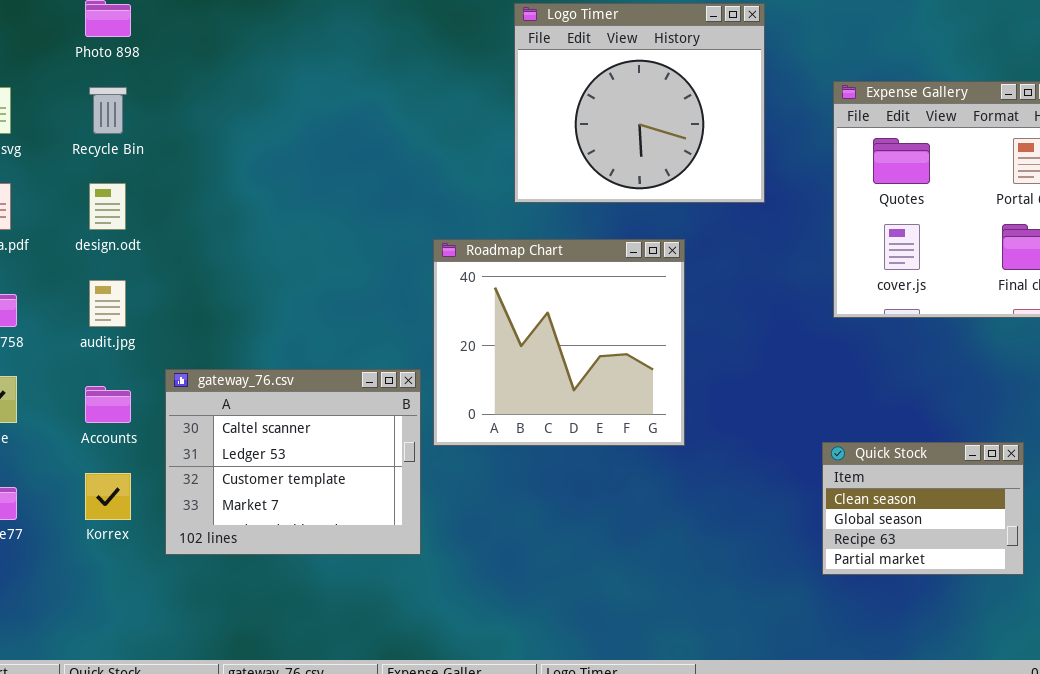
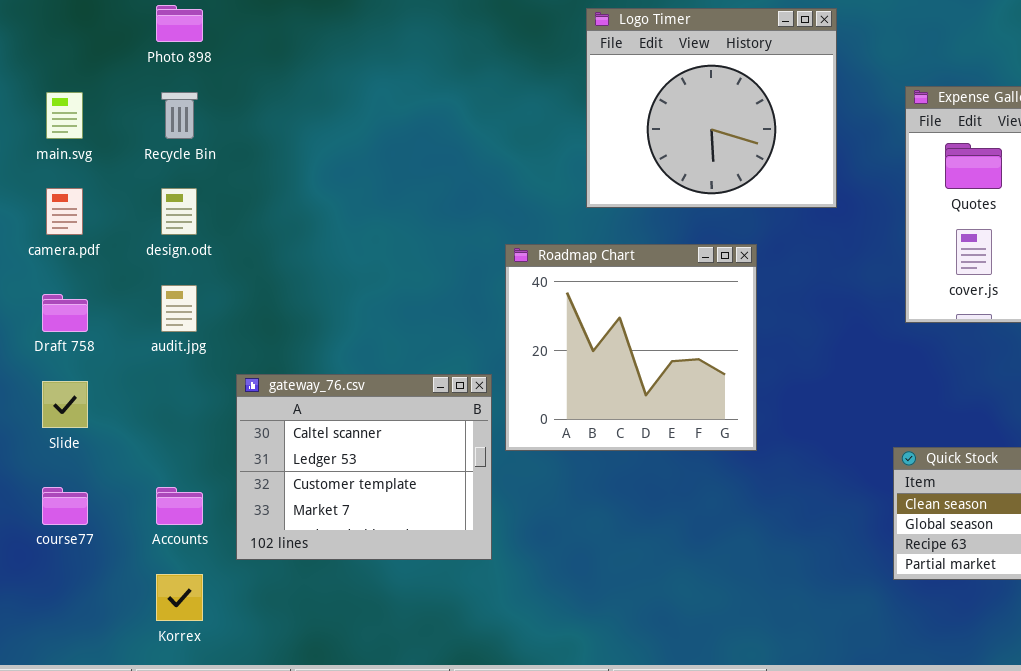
Accounts: [85,386,131,423] -> [156,487,203,525], moved
Korrex: [85,473,131,520] -> [156,574,203,621], moved

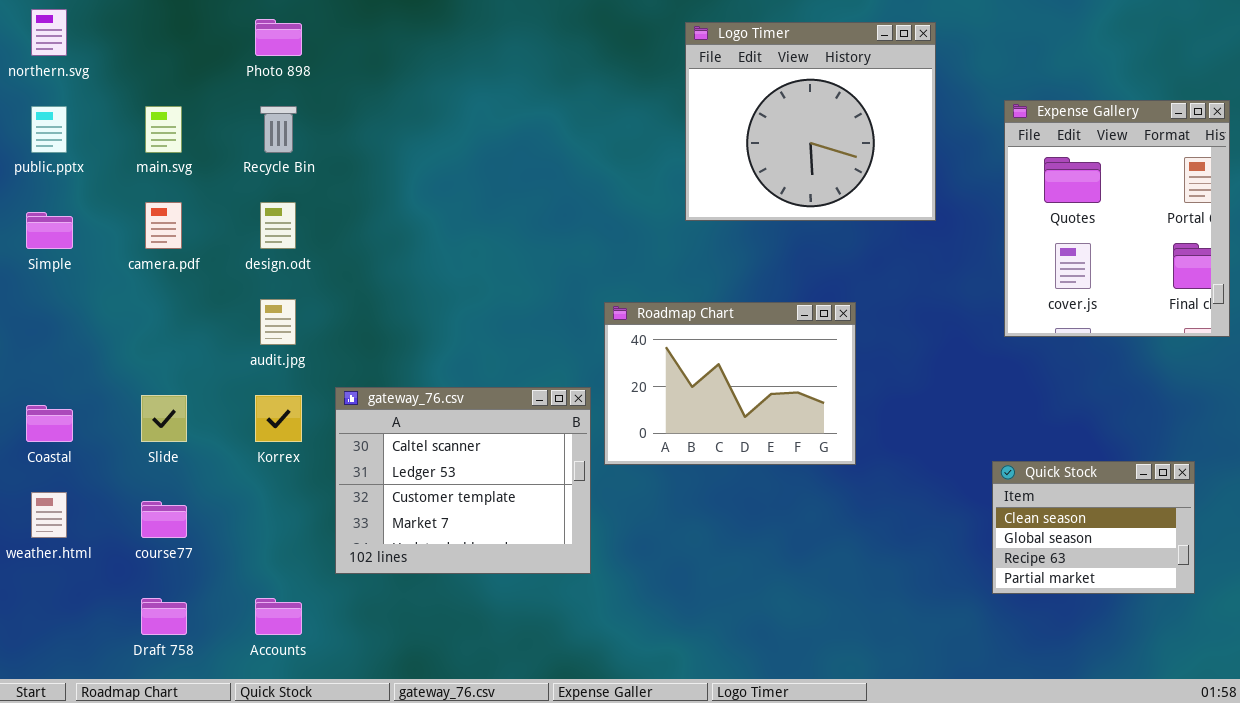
Roadmap Chart: [505,244,757,451] -> [604,302,856,465], resized
Draft 758: [42,294,88,332] -> [141,598,187,635], moved
Accounts: [156,487,203,525] -> [255,598,302,635], moved
Korrex: [156,574,203,621] -> [255,395,302,442], moved

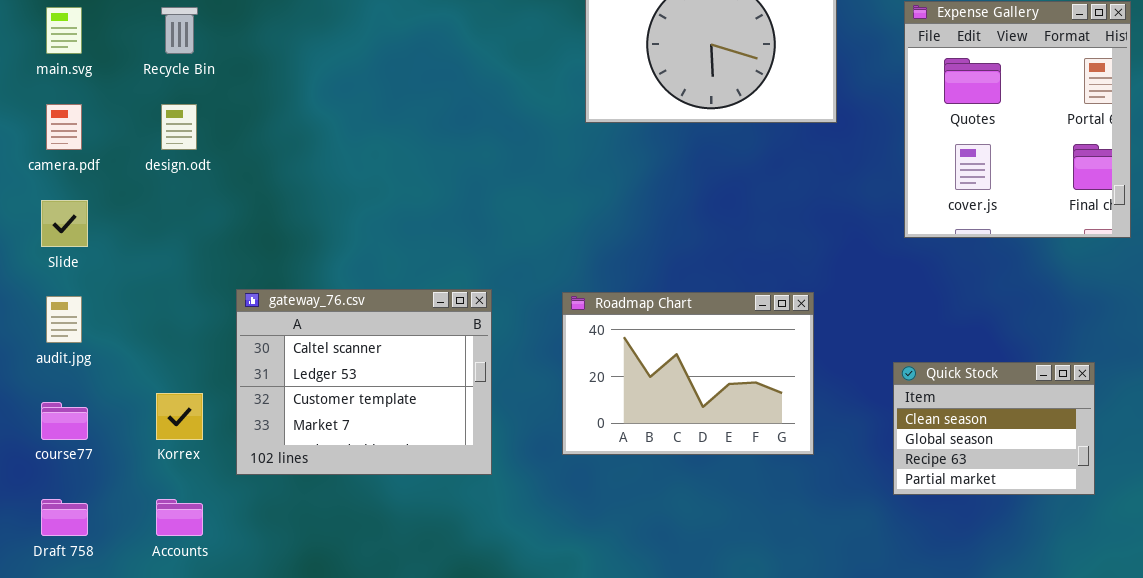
audit.jpg: [260,299,296,345] -> [46,296,82,343], moved
Roadmap Chart: [604,302,856,465] -> [562,292,814,455], moved
Slide: [141,395,187,442] -> [41,200,88,247], moved
Korrex: [255,395,302,442] -> [156,393,203,440], moved

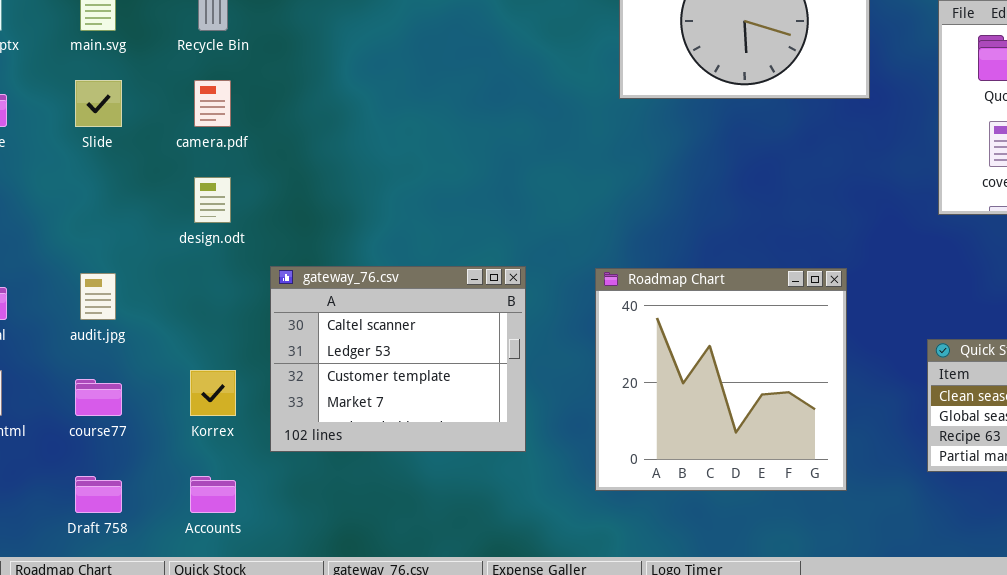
camera.pdf: [46,104,82,150] -> [194,80,231,127], moved
design.odt: [161,104,197,150] -> [194,177,231,223], moved
Slide: [41,200,88,247] -> [75,80,122,127], moved
Roadmap Chart: [562,292,814,455] -> [595,268,847,491], resized

